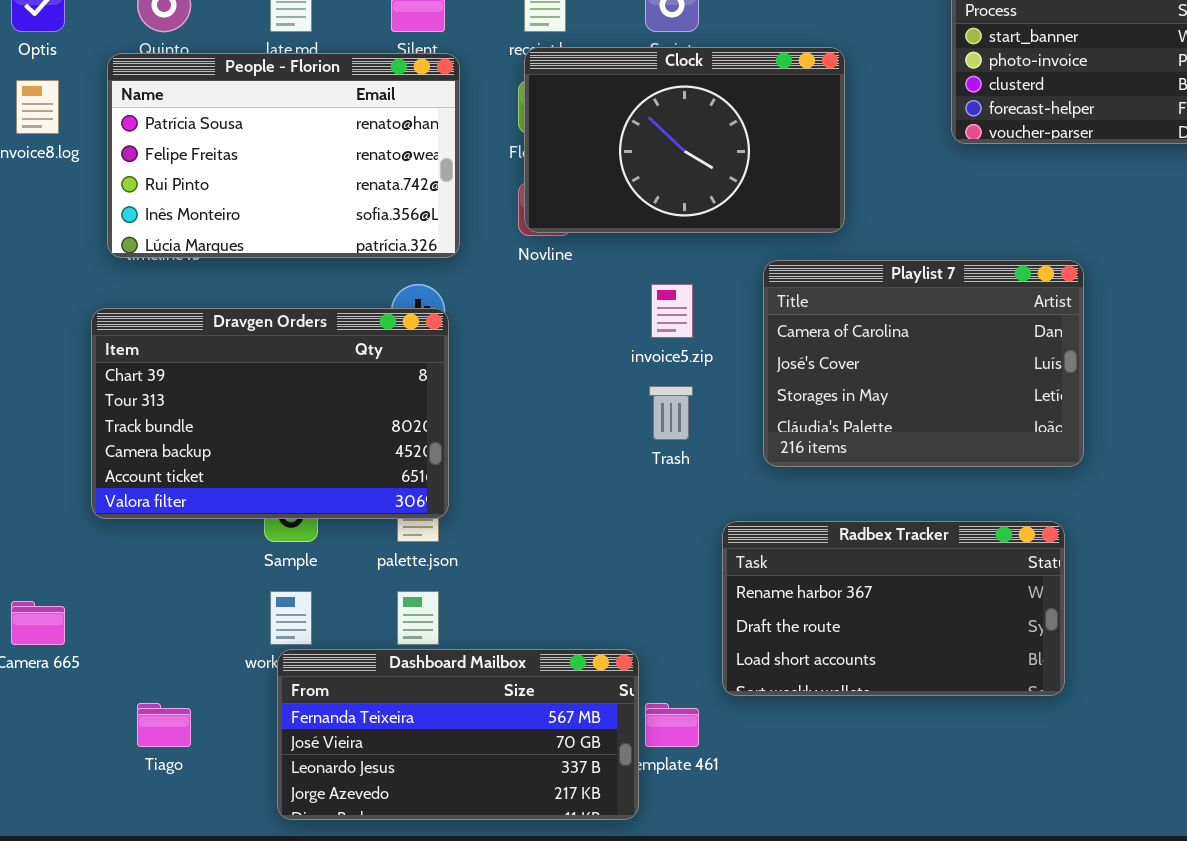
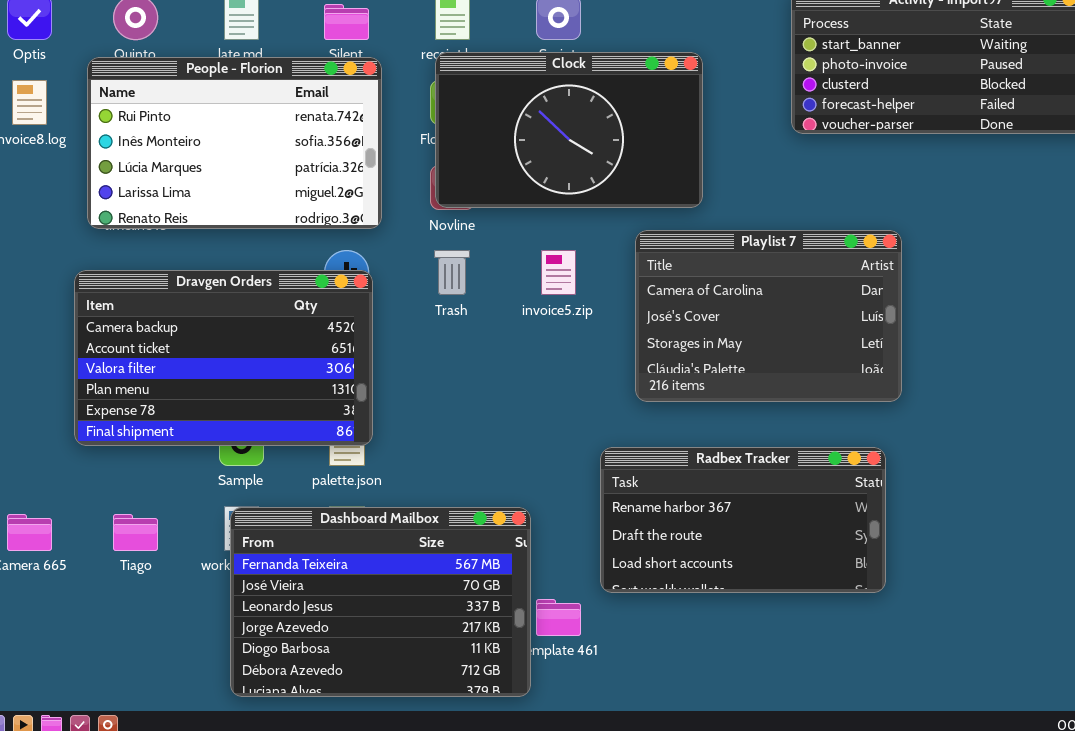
People - Florion: [107,53,460,258] -> [87,57,382,229], scrolled down 2 rows
Dravgen Orders: [91,308,449,519] -> [74,270,373,446], scrolled down 3 rows
Trash: [649,386,693,440] -> [434,250,470,295], moved
Dashboard Mailbox: [277,649,639,820] -> [230,507,531,697], resized
Tiago: [137,703,191,747] -> [113,514,158,551], moved

